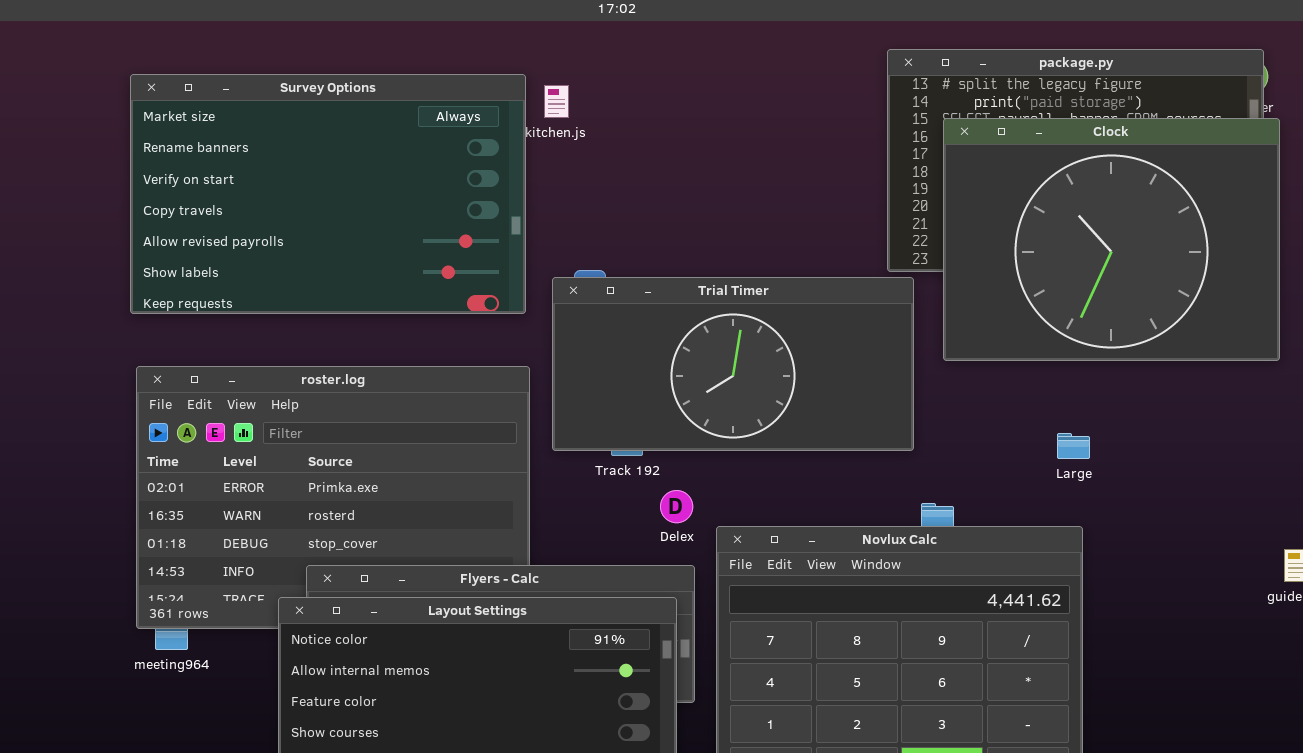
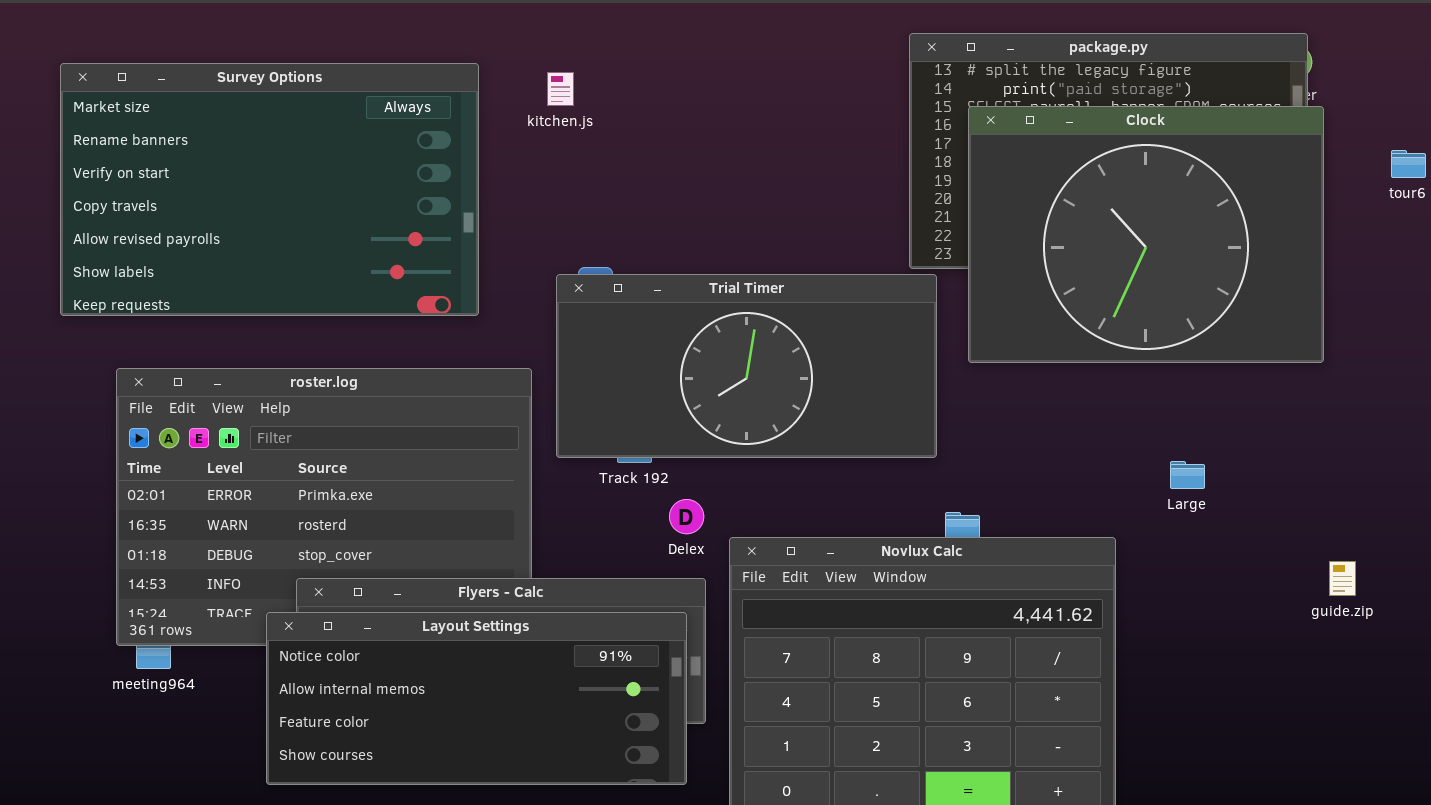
Survey Options: [130,74,526,314] -> [60,63,479,316], moved
Large: [1057,433,1090,459] -> [1170,461,1205,489], moved

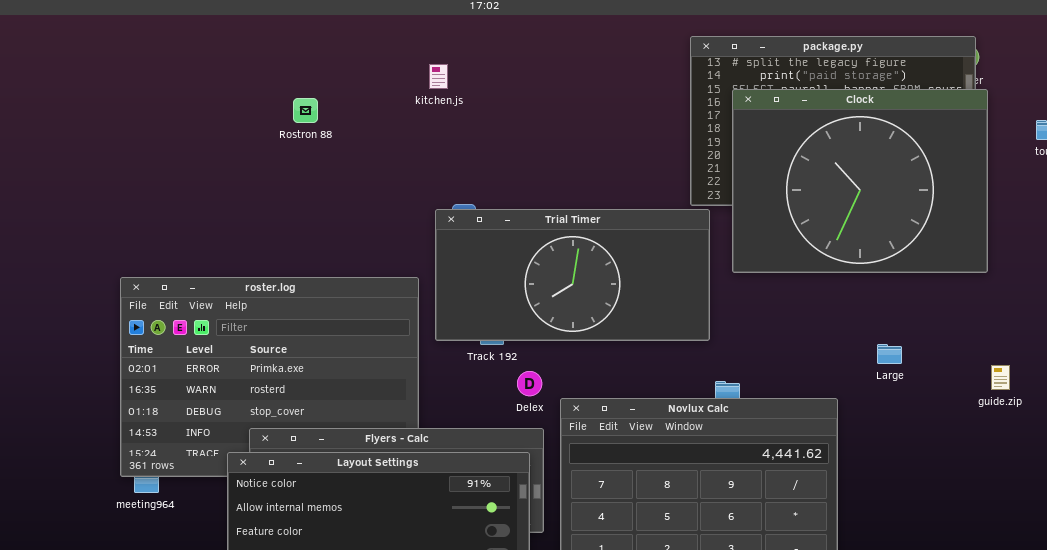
Survey Options: [60,63,479,316] -> none, closed
guide.zip: [1329,561,1356,596] -> [991,365,1010,390], moved

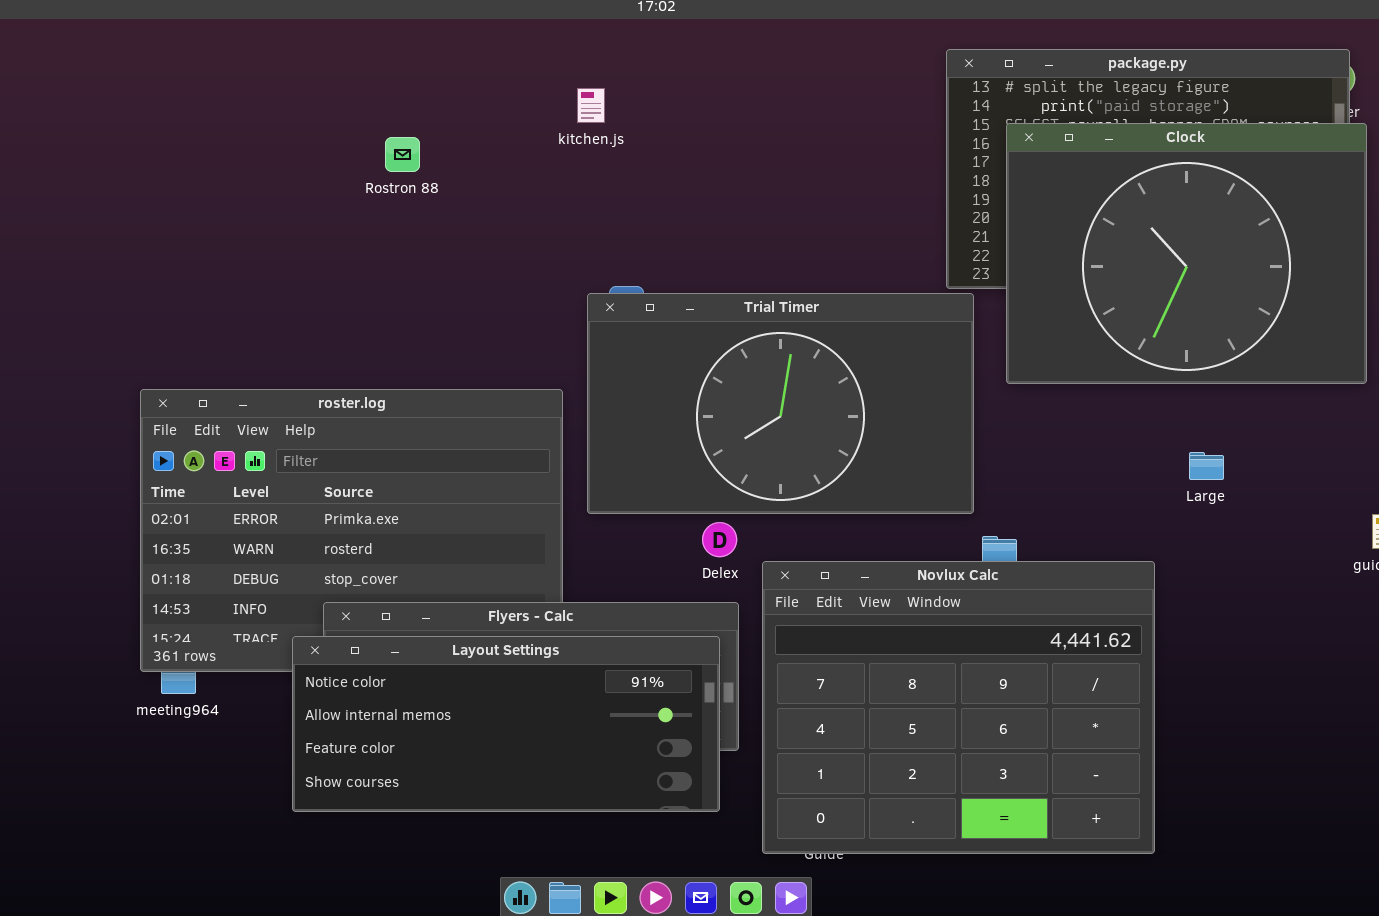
Trial Timer: [435,209,710,341] -> [587,293,974,514], resized
Large: [877,344,902,364] -> [1189,452,1224,480], moved

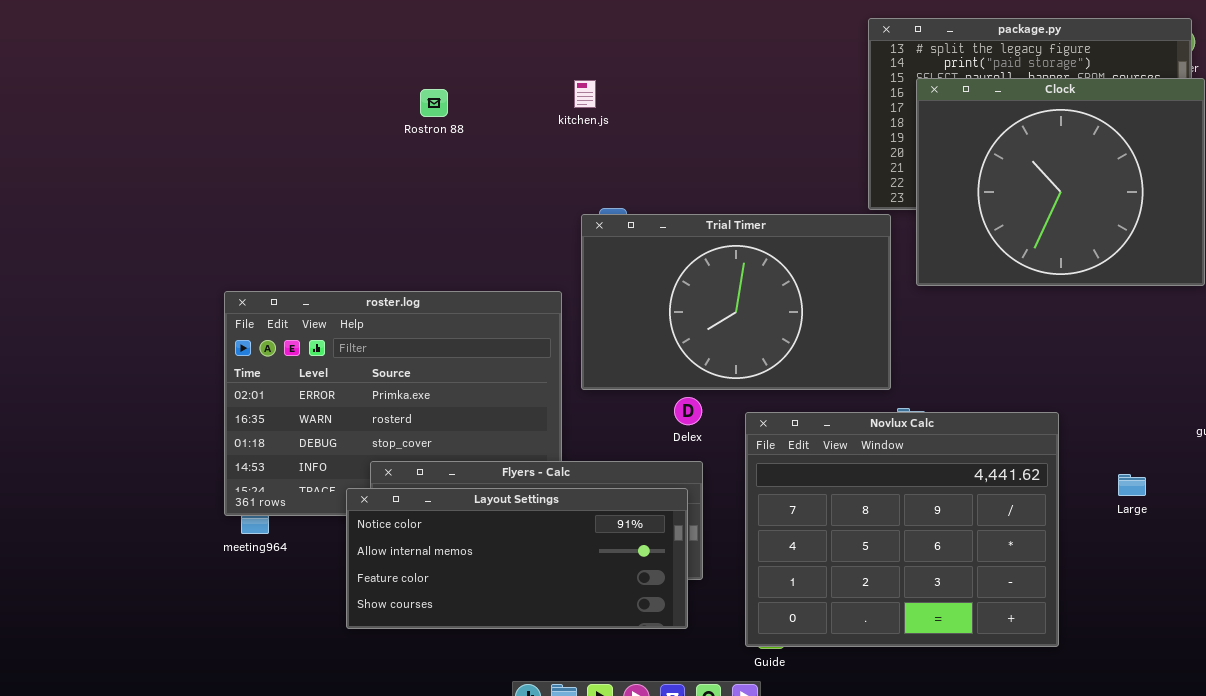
kitchen.js: [577,88,605,123] -> [574,80,596,108], moved
Large: [1189,452,1224,480] -> [1118,474,1146,496], moved
Novlux Calc: [762,561,1155,854] -> [745,412,1059,647], moved

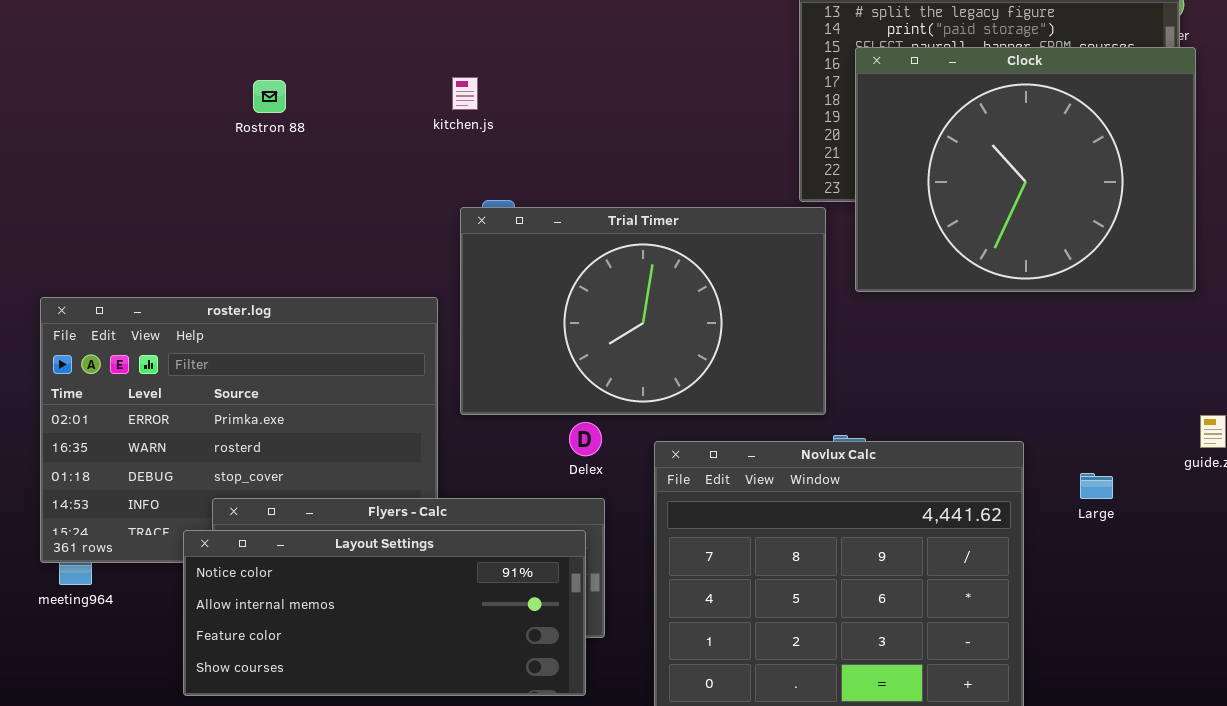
kitchen.js: [574,80,596,108] -> [452,77,478,110], moved
Rostron 88: [420,89,448,117] -> [253,80,286,113], moved
Large: [1118,474,1146,496] -> [1080,473,1113,499], moved

